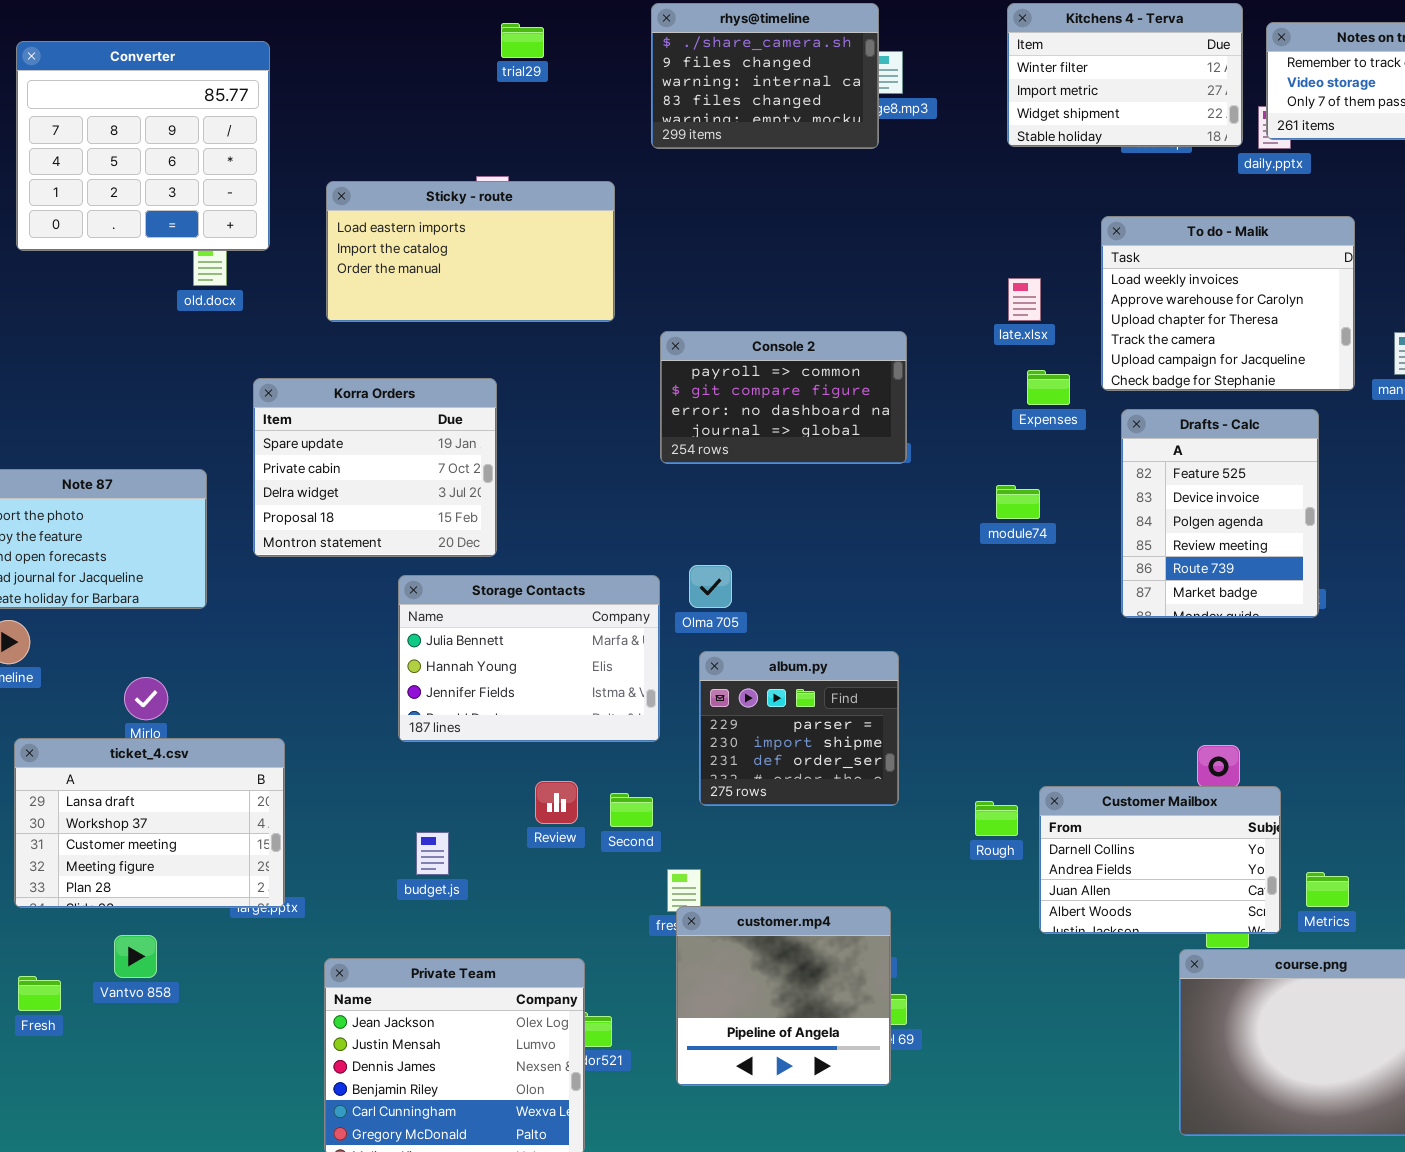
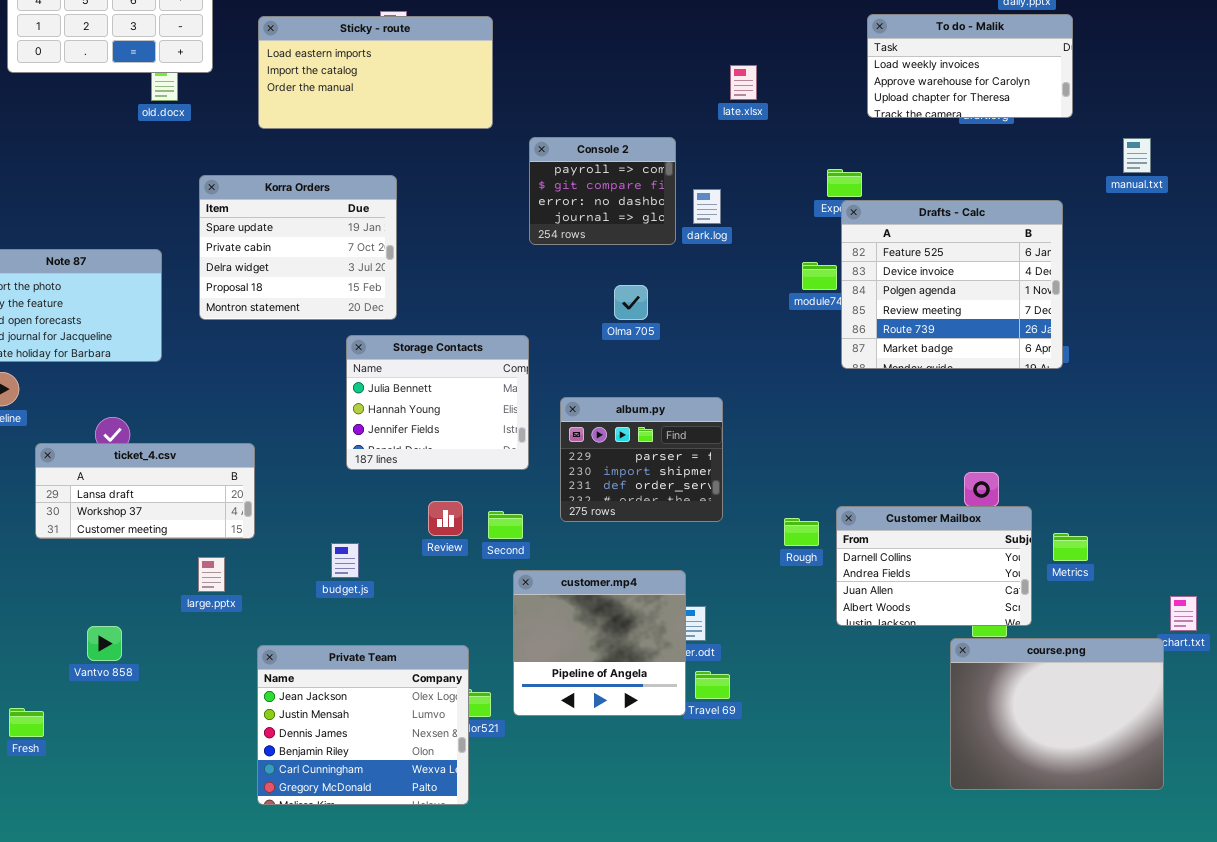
To do - Malik: [1101,216,1355,391] -> [867,14,1073,118], moved, resized
late.xlsx: [1008,278,1041,321] -> [730,65,757,100], moved
Console 2: [660,331,907,464] -> [529,137,676,245], resized
Drafts - Calc: [1121,409,1319,618] -> [841,200,1063,369], resized
Olma 705: [689,565,732,608] -> [614,285,648,320], moved
Storage Contacts: [398,575,660,742] -> [346,335,529,470], resized
ticket_4.csv: [14,738,285,908] -> [35,443,255,539], moved, resized
Metrics: [1306,872,1349,907] -> [1053,533,1088,561], moved
customer.mp4: [676,906,891,1086] -> [513,570,686,716], moved
Fresh: [18,976,61,1011] -> [9,708,44,737], moved

